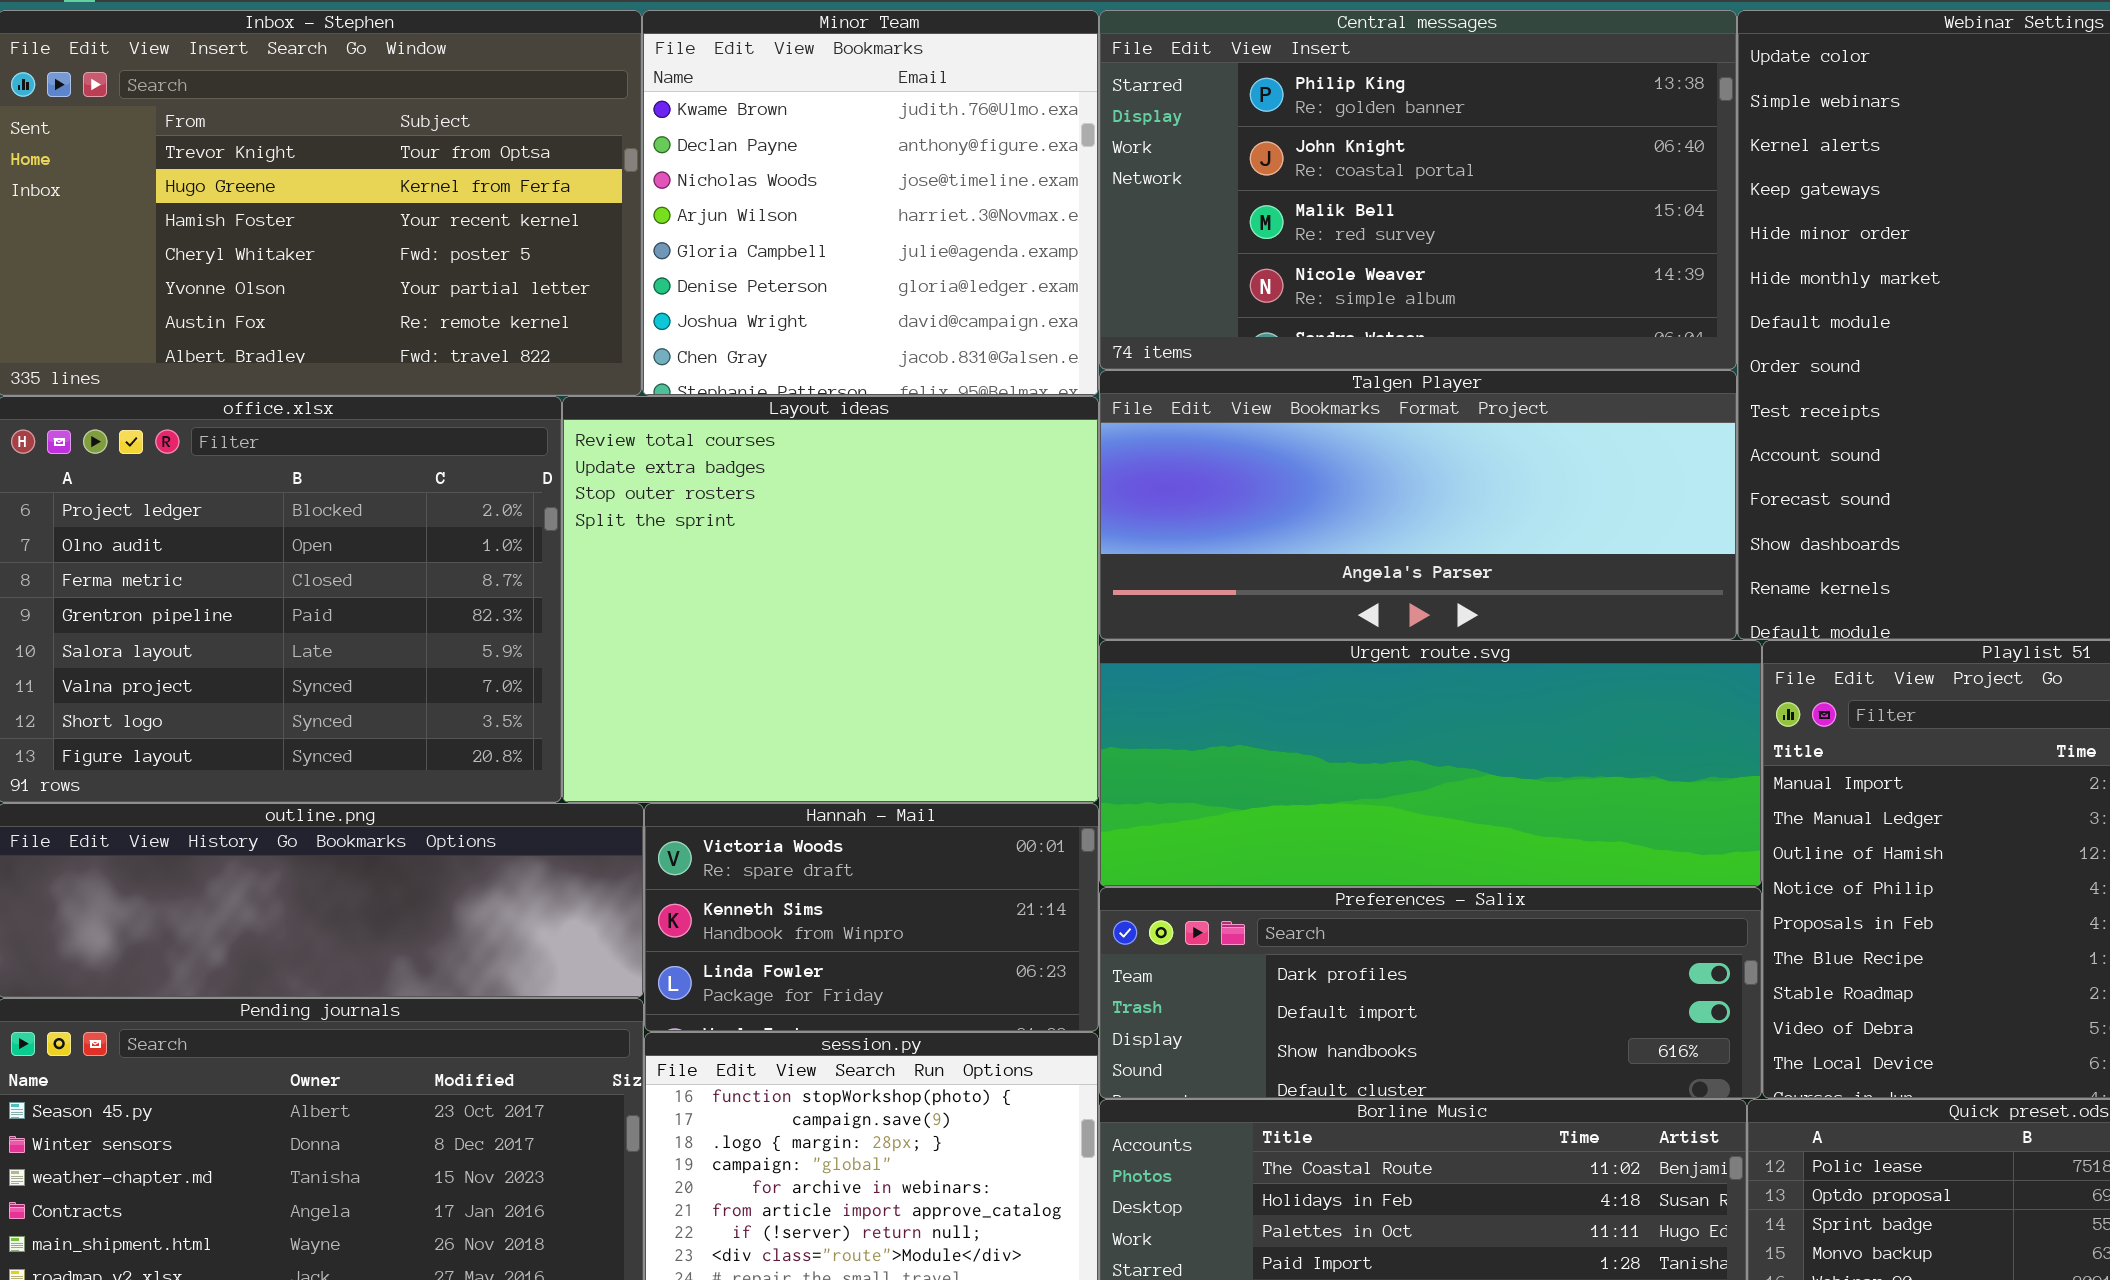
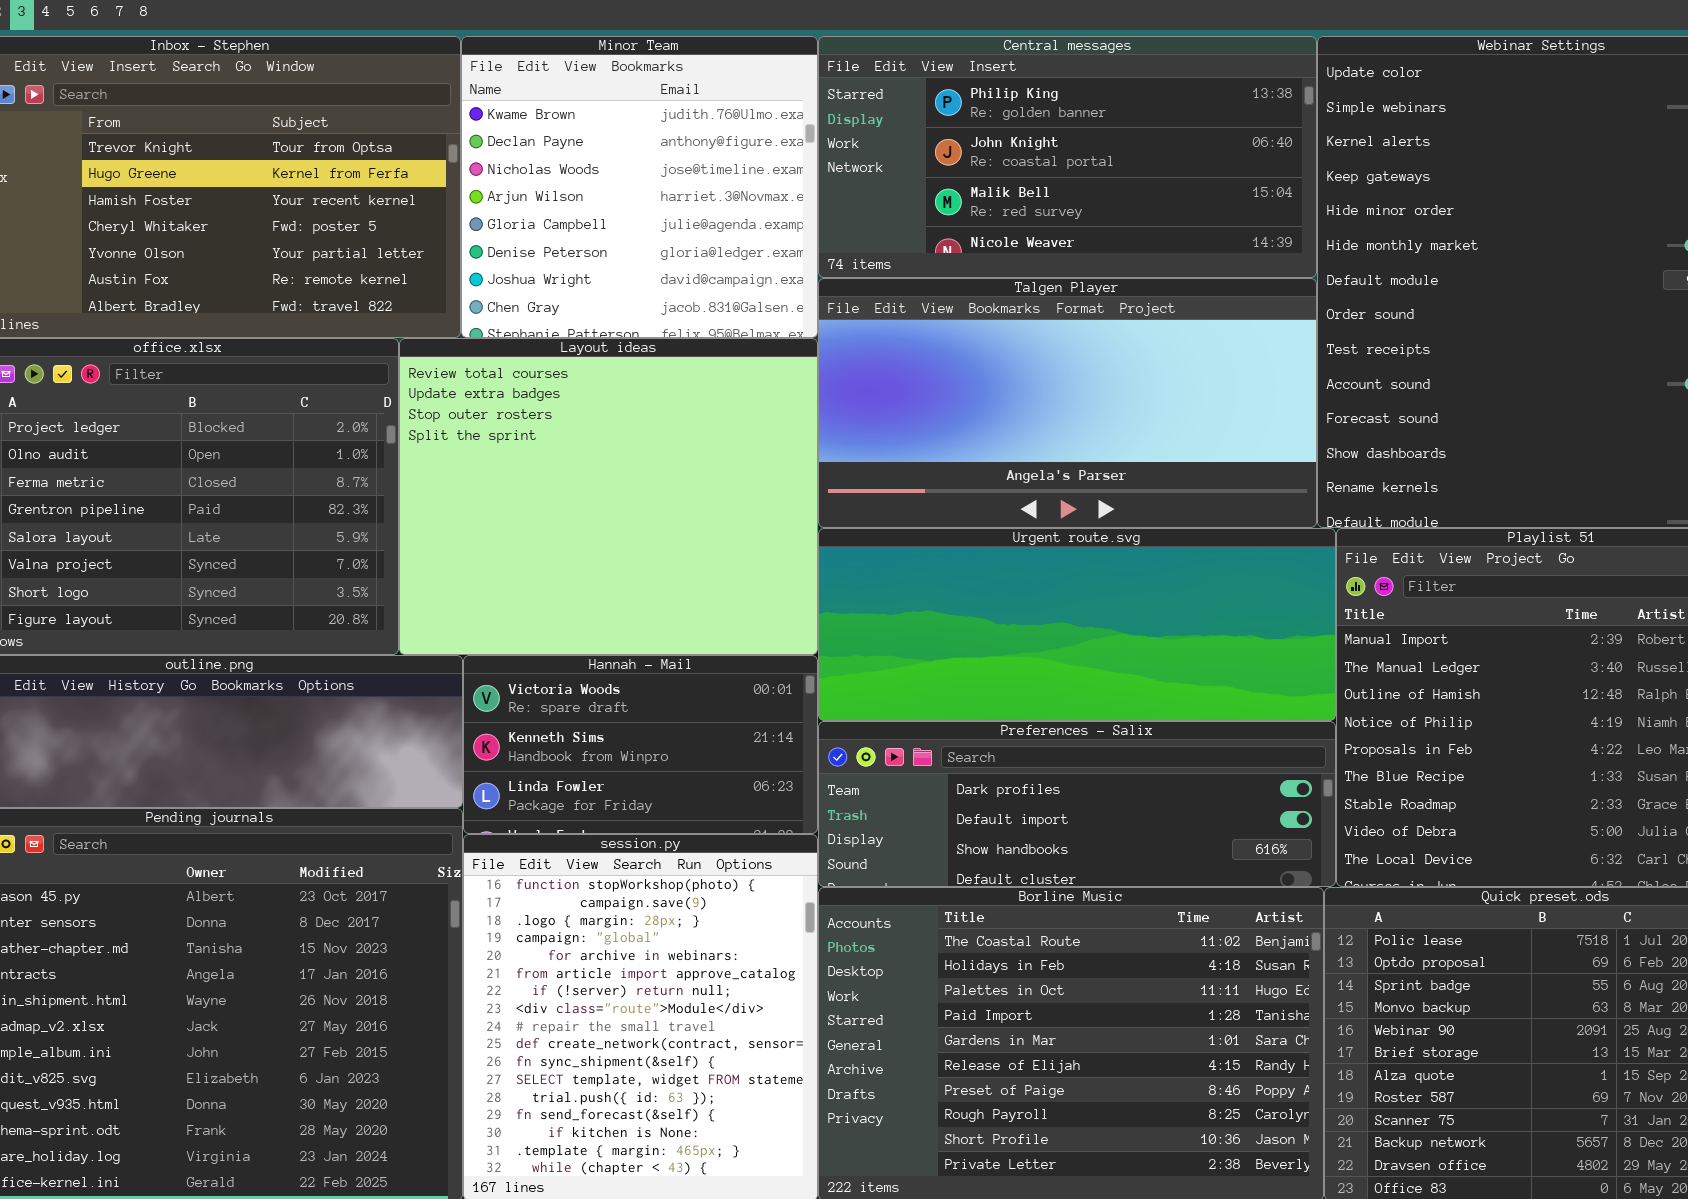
Central messages: [1099,10,1737,370] -> [818,36,1317,278], resized
Talgen Player: [1099,370,1737,640] -> [818,278,1317,528], resized

